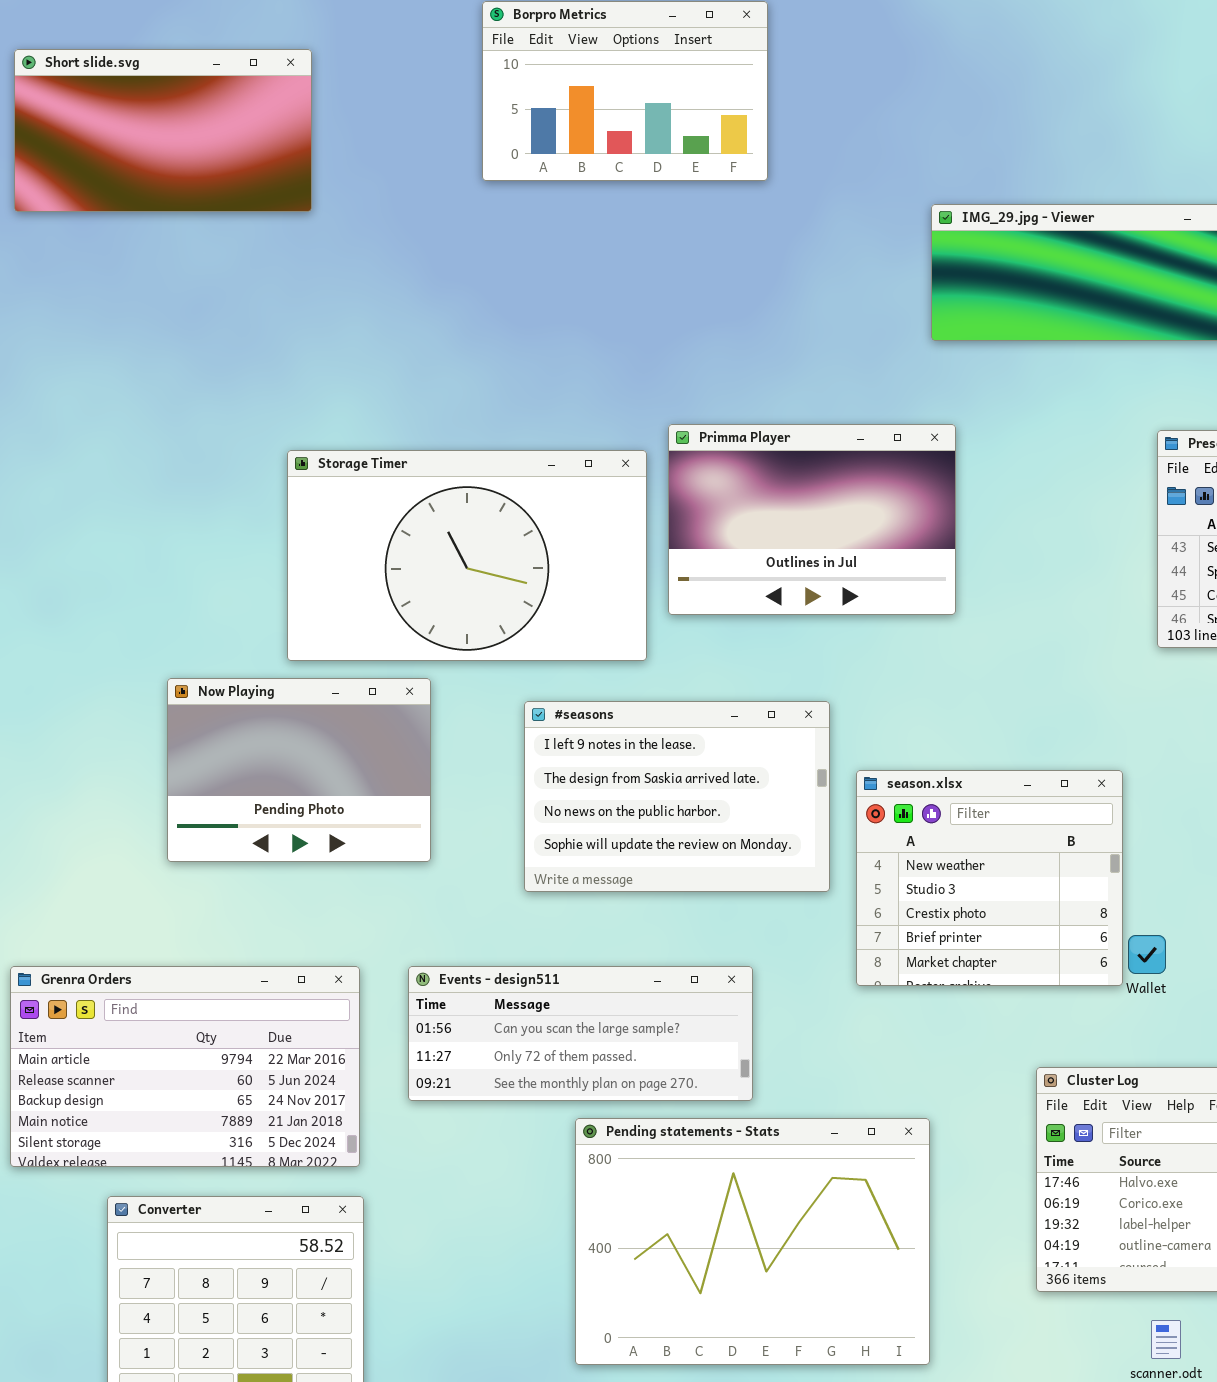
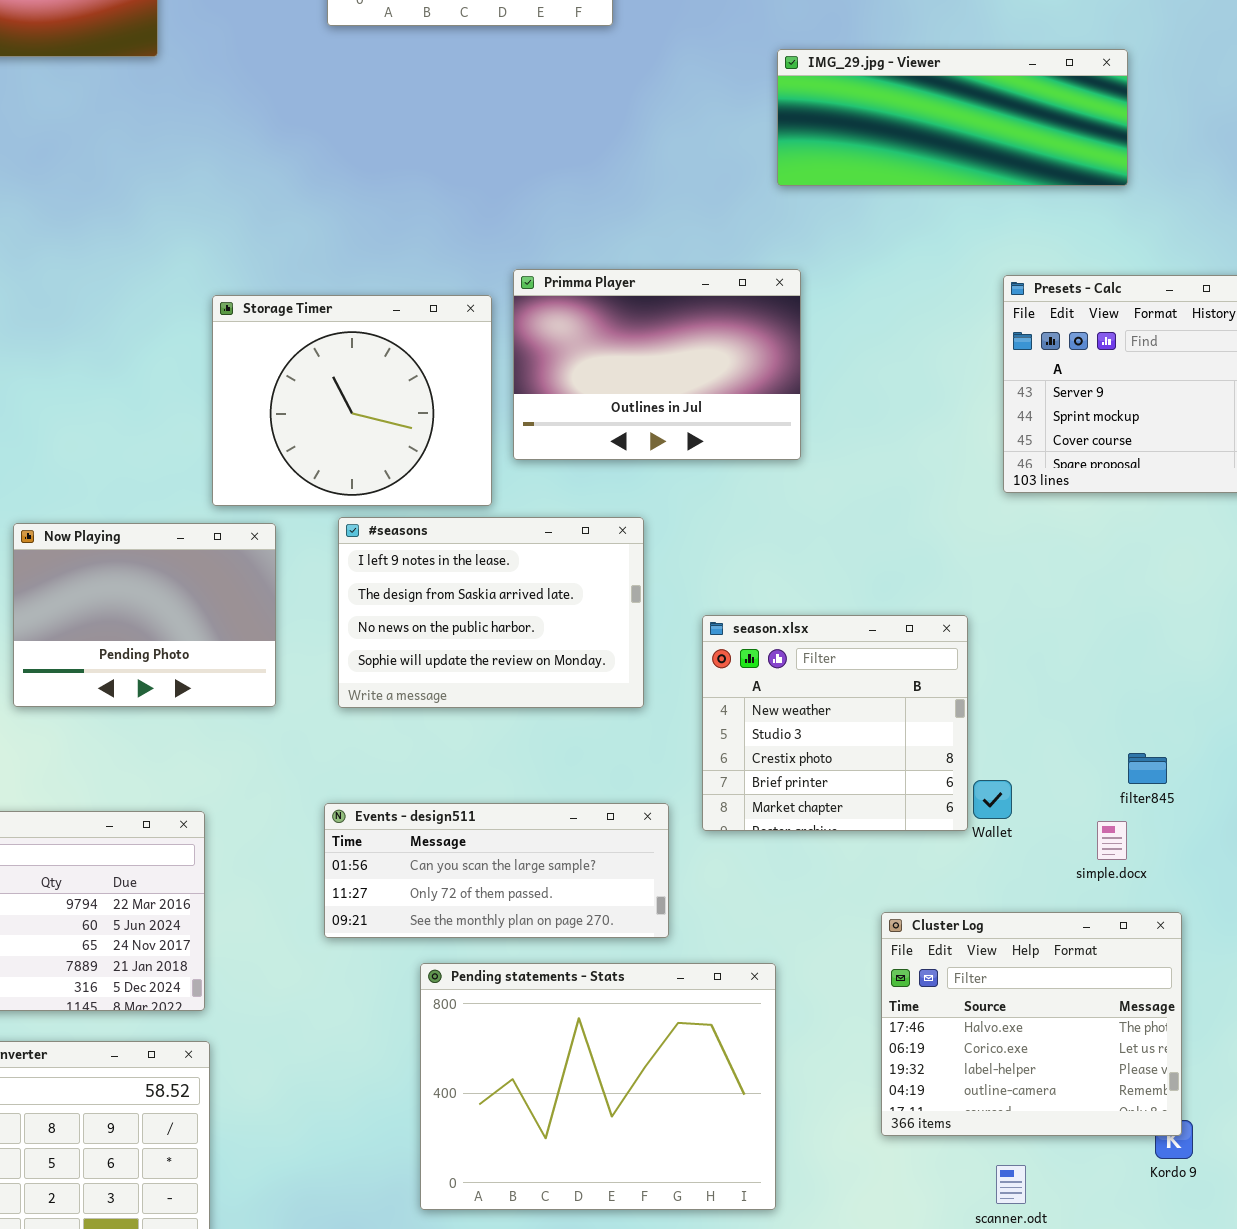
Storage Timer: [287,450,647,661] -> [212,295,492,506], resized
#seasons: [524,701,830,892] -> [338,517,644,708], moved
Events - design511: [408,966,753,1101] -> [324,803,669,938], moved

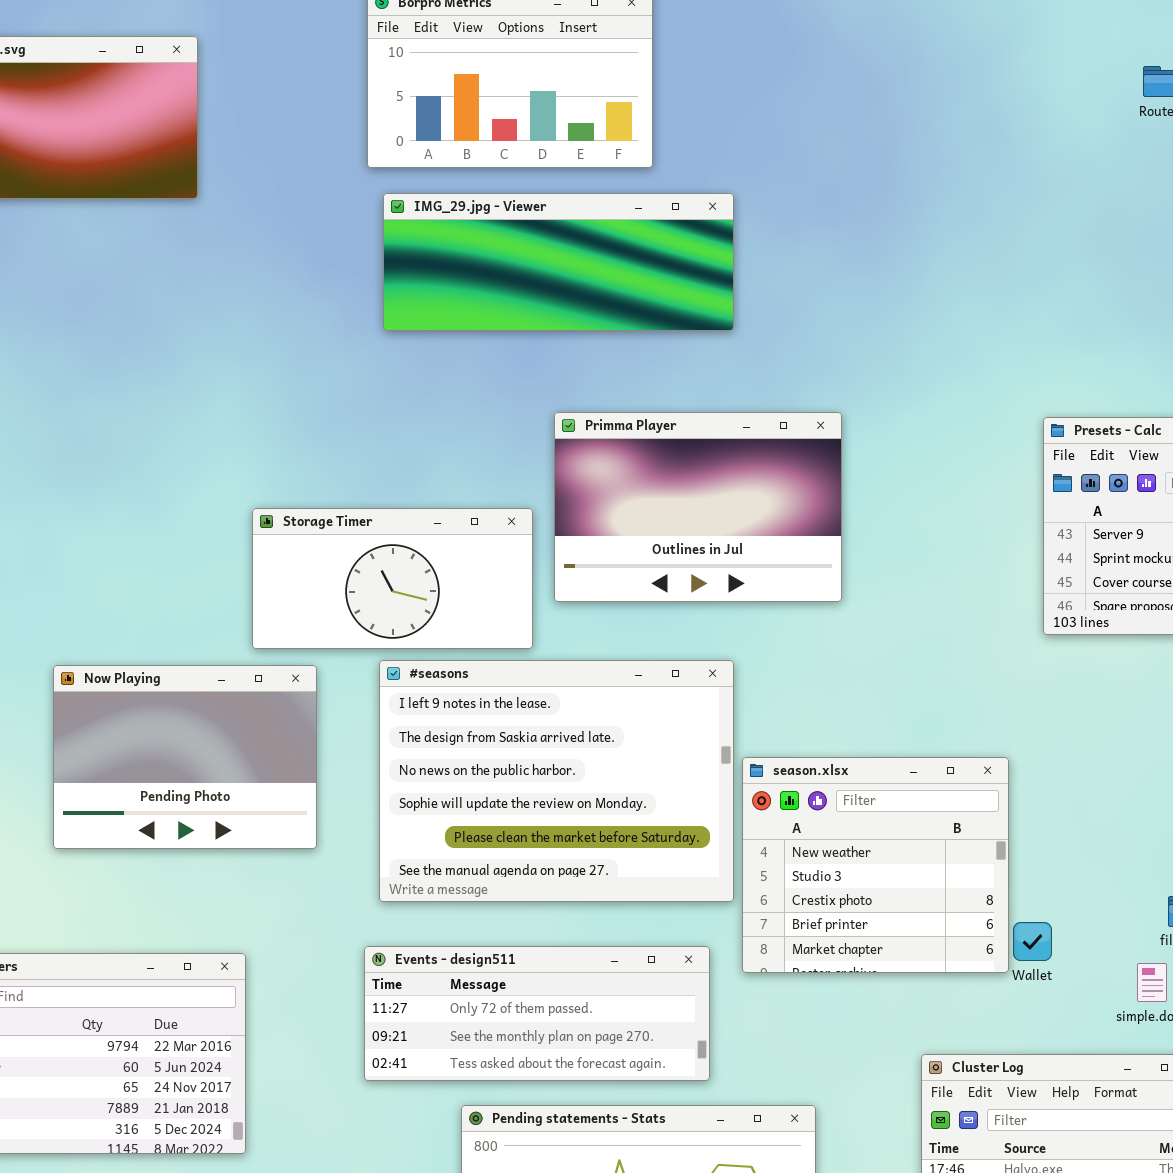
IMG_29.jpg - Viewer: [777,49,1128,186] -> [383,193,734,331], moved
Storage Timer: [212,295,492,506] -> [252,508,533,649], resized
#seasons: [338,517,644,708] -> [379,660,734,902], resized
Events - design511: [324,803,669,938] -> [364,946,710,1081], scrolled down 1 row

